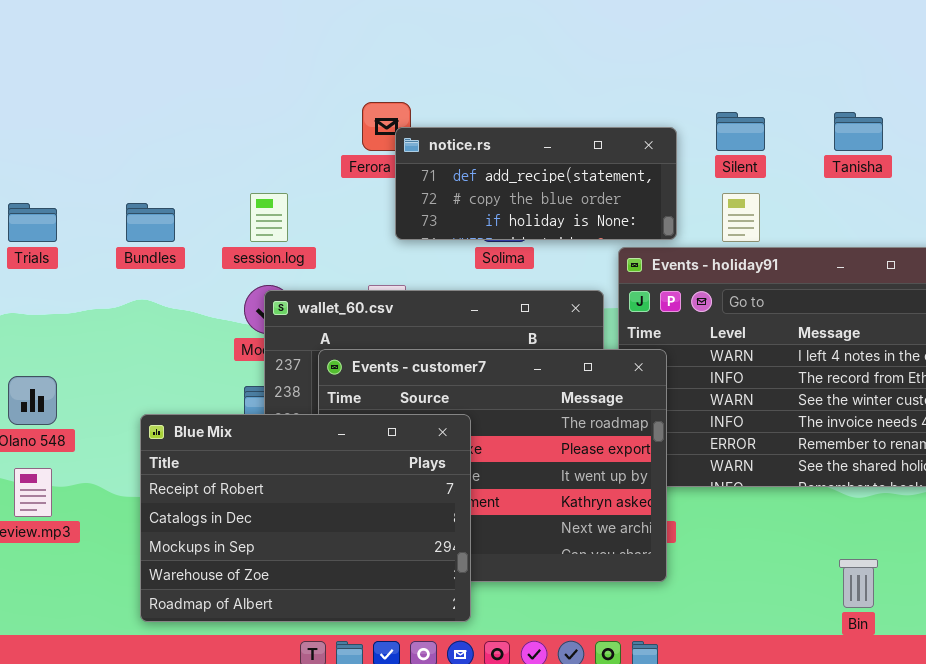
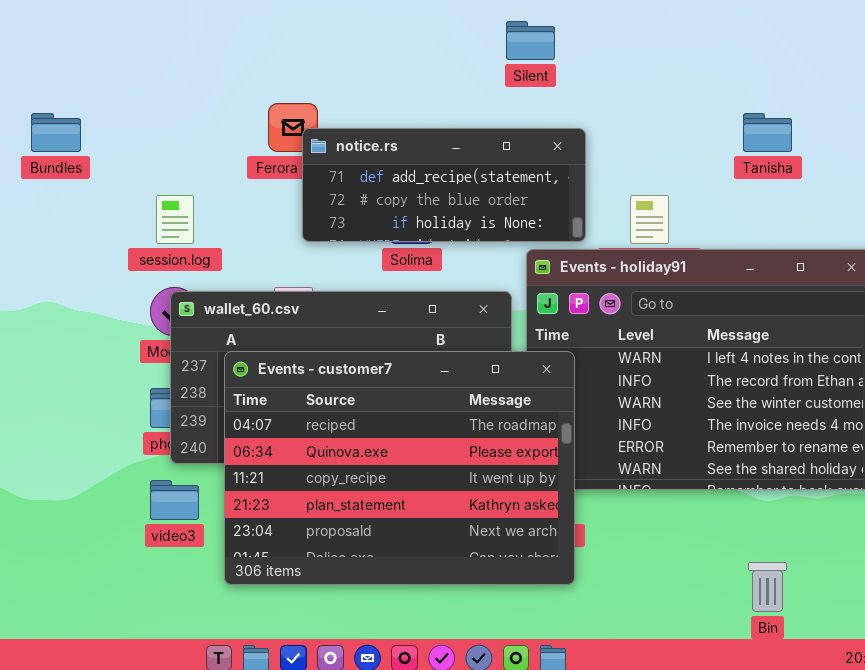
Silent: [716,112,765,151] -> [506,21,555,60], moved
Bundles: [126,203,175,242] -> [31,113,81,152], moved
Blue Mix: [140,414,471,622] -> none, closed

